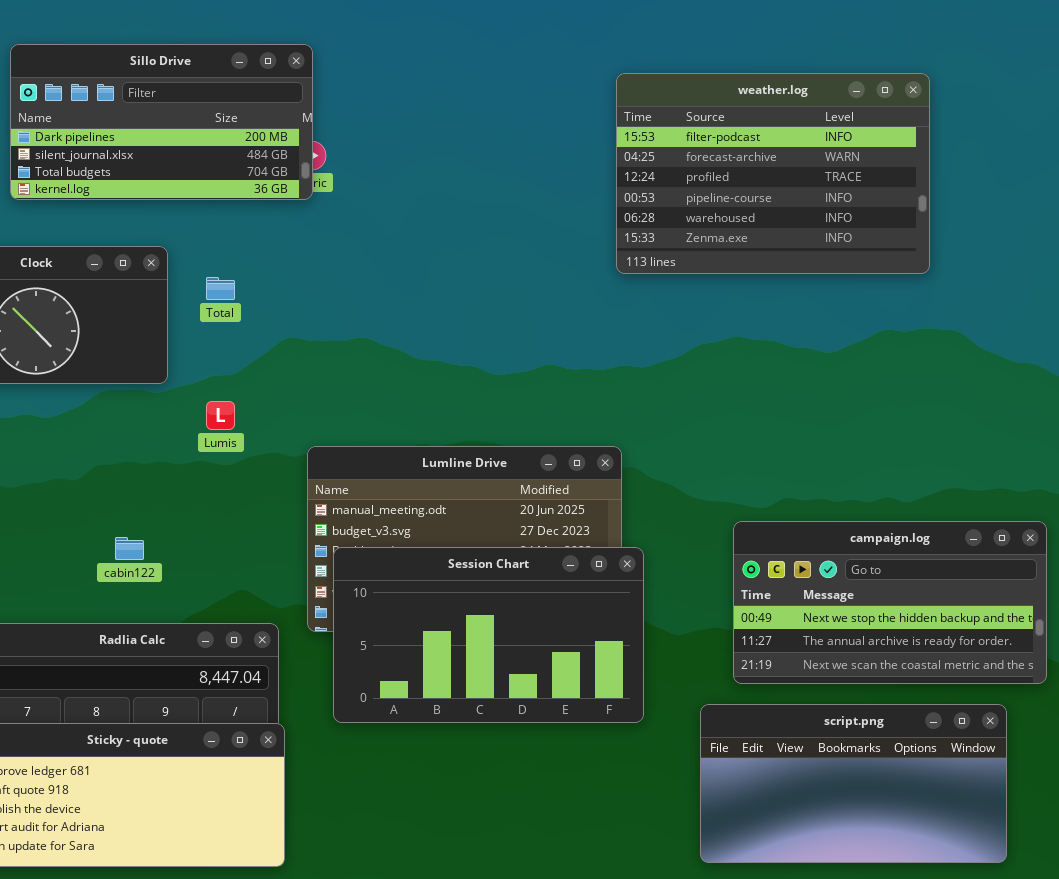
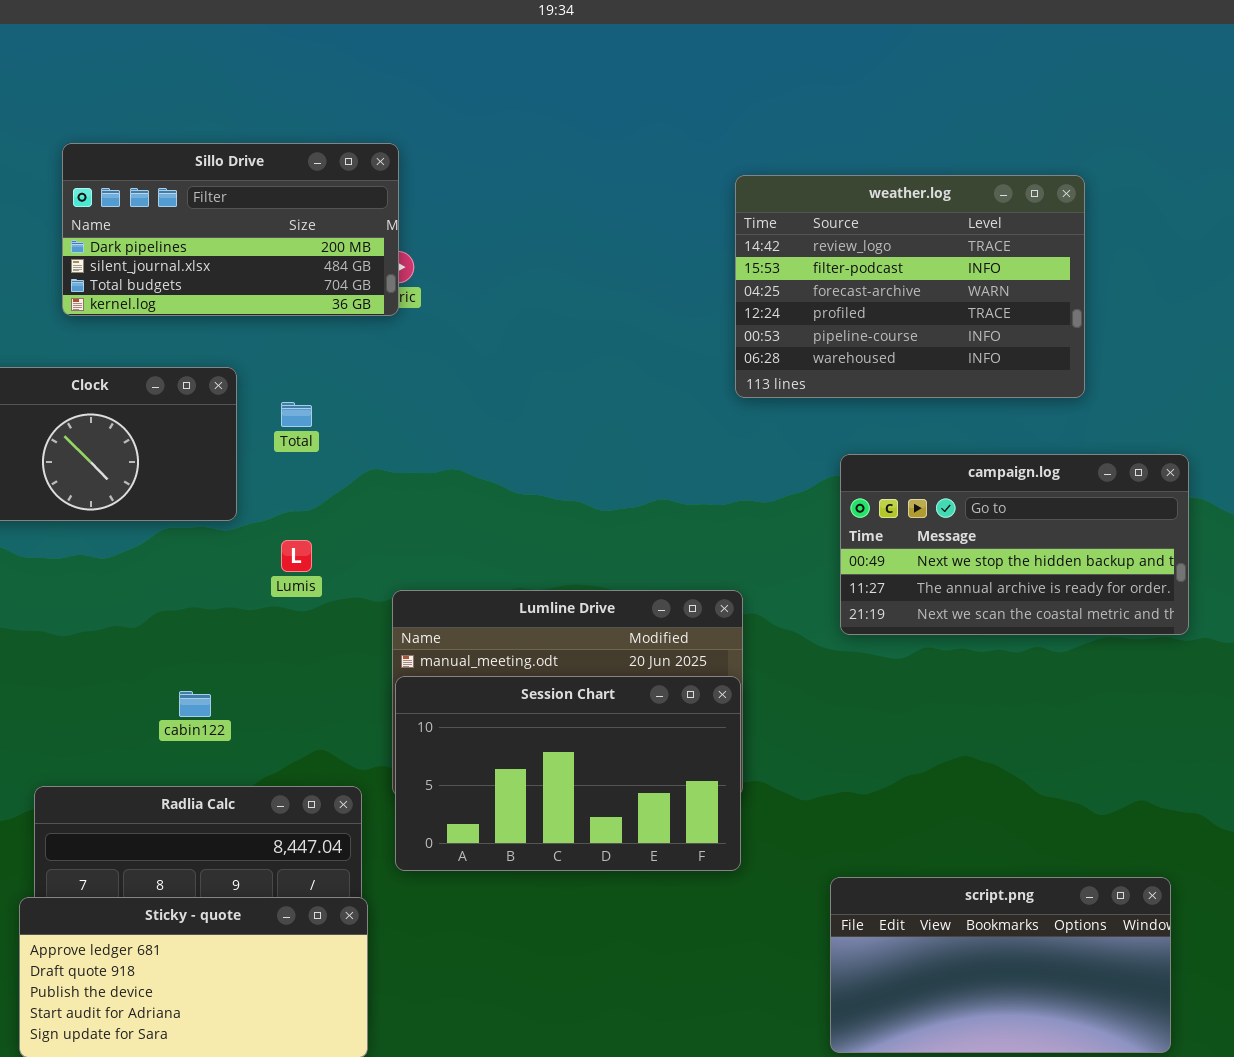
weather.log: [616,73,930,274] -> [735,175,1085,398], scrolled up 1 row
campaign.log: [733,521,1047,684] -> [840,454,1189,635], moved
Session Chart: [333,547,644,723] -> [395,676,741,871], moved

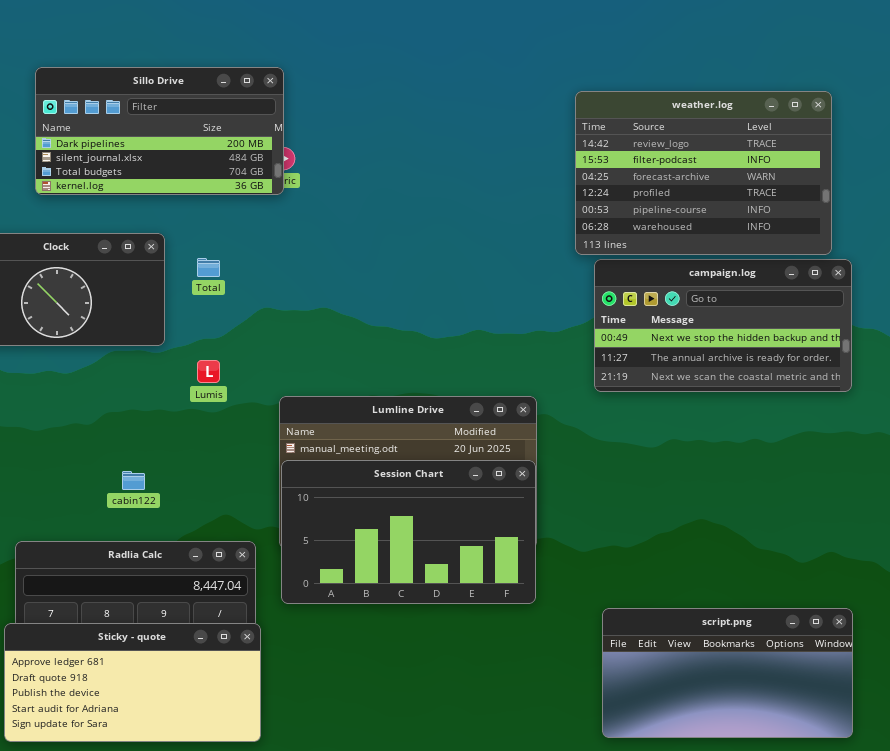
weather.log: [735,175,1085,398] -> [575,91,832,255], moved
campaign.log: [840,454,1189,635] -> [594,259,852,392], moved

